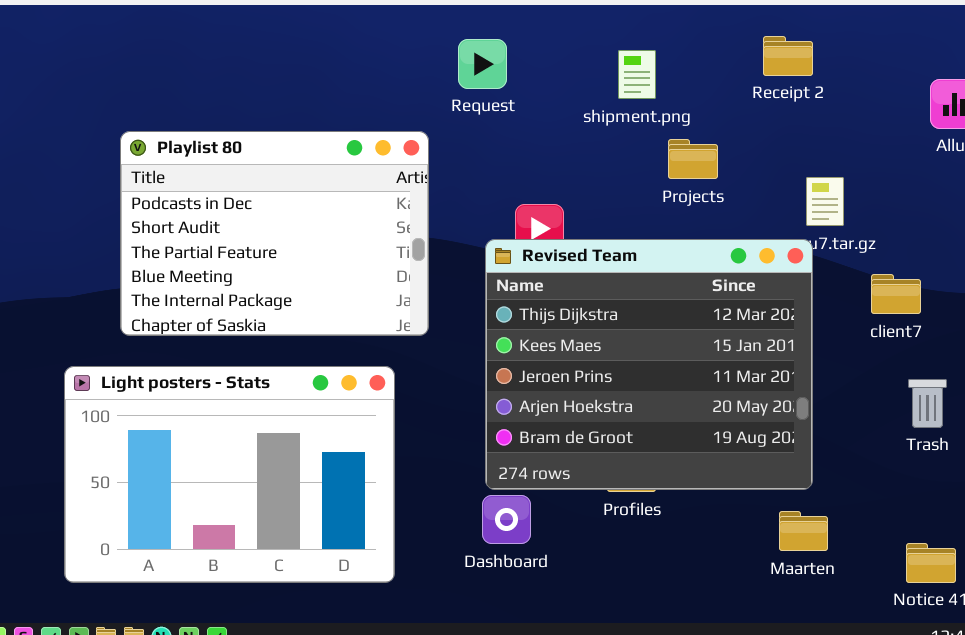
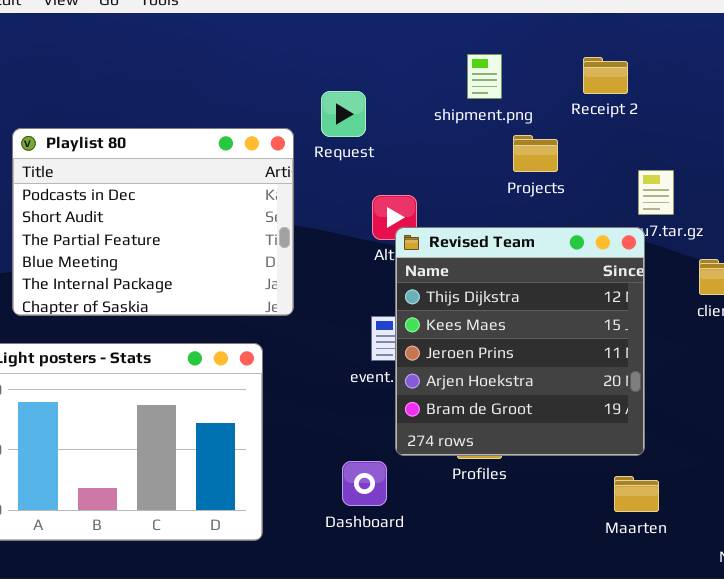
Receipt 2: [763,36,813,76] -> [583,57,628,94], moved
Request: [458,39,507,89] -> [321,91,366,137], moved
Revised Team: [485,239,813,490] -> [395,227,645,456], resized

